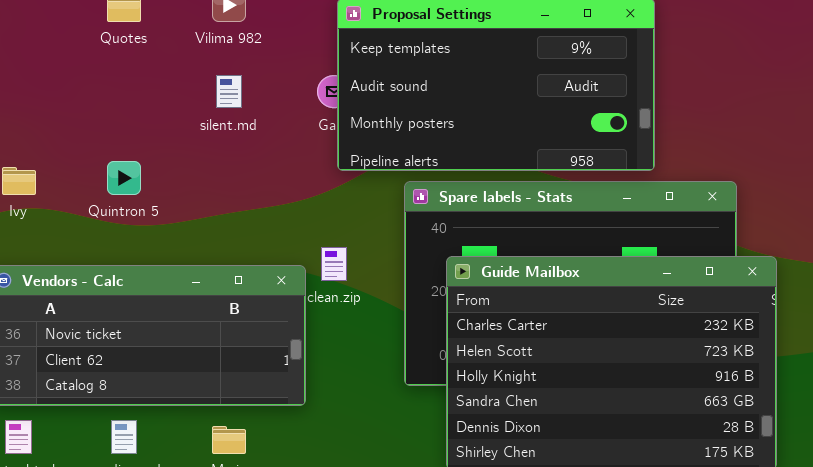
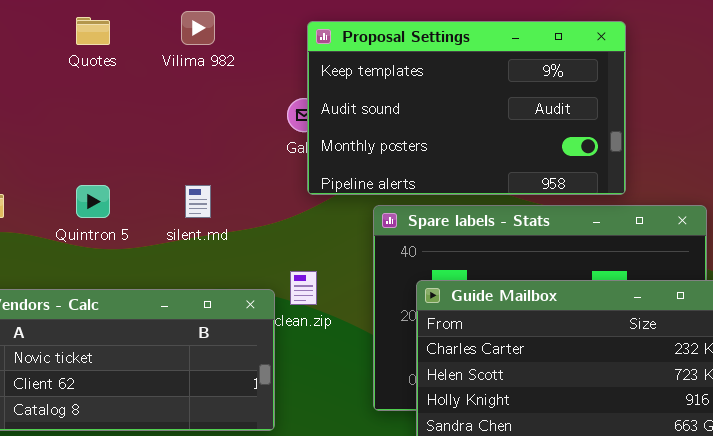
silent.md: [216,75,242,108] -> [185,185,211,218], moved

